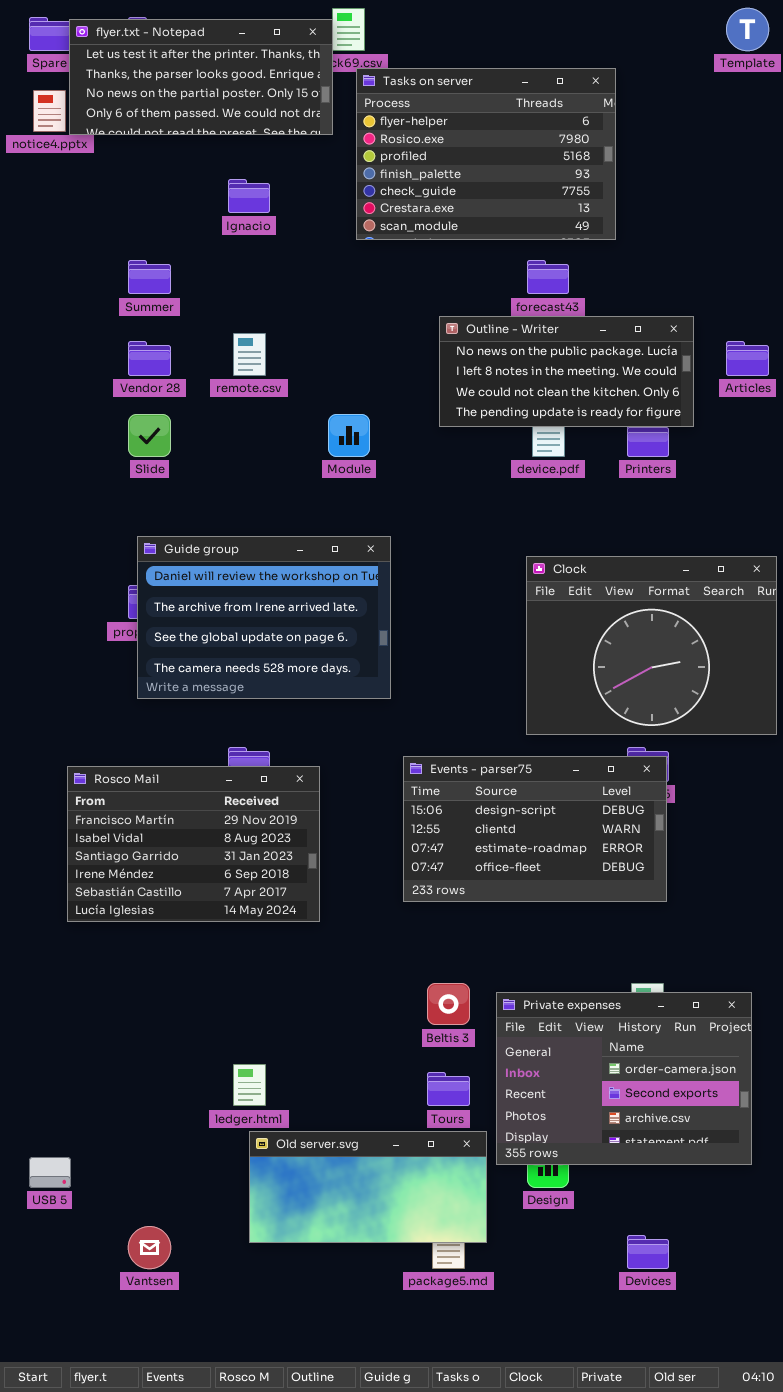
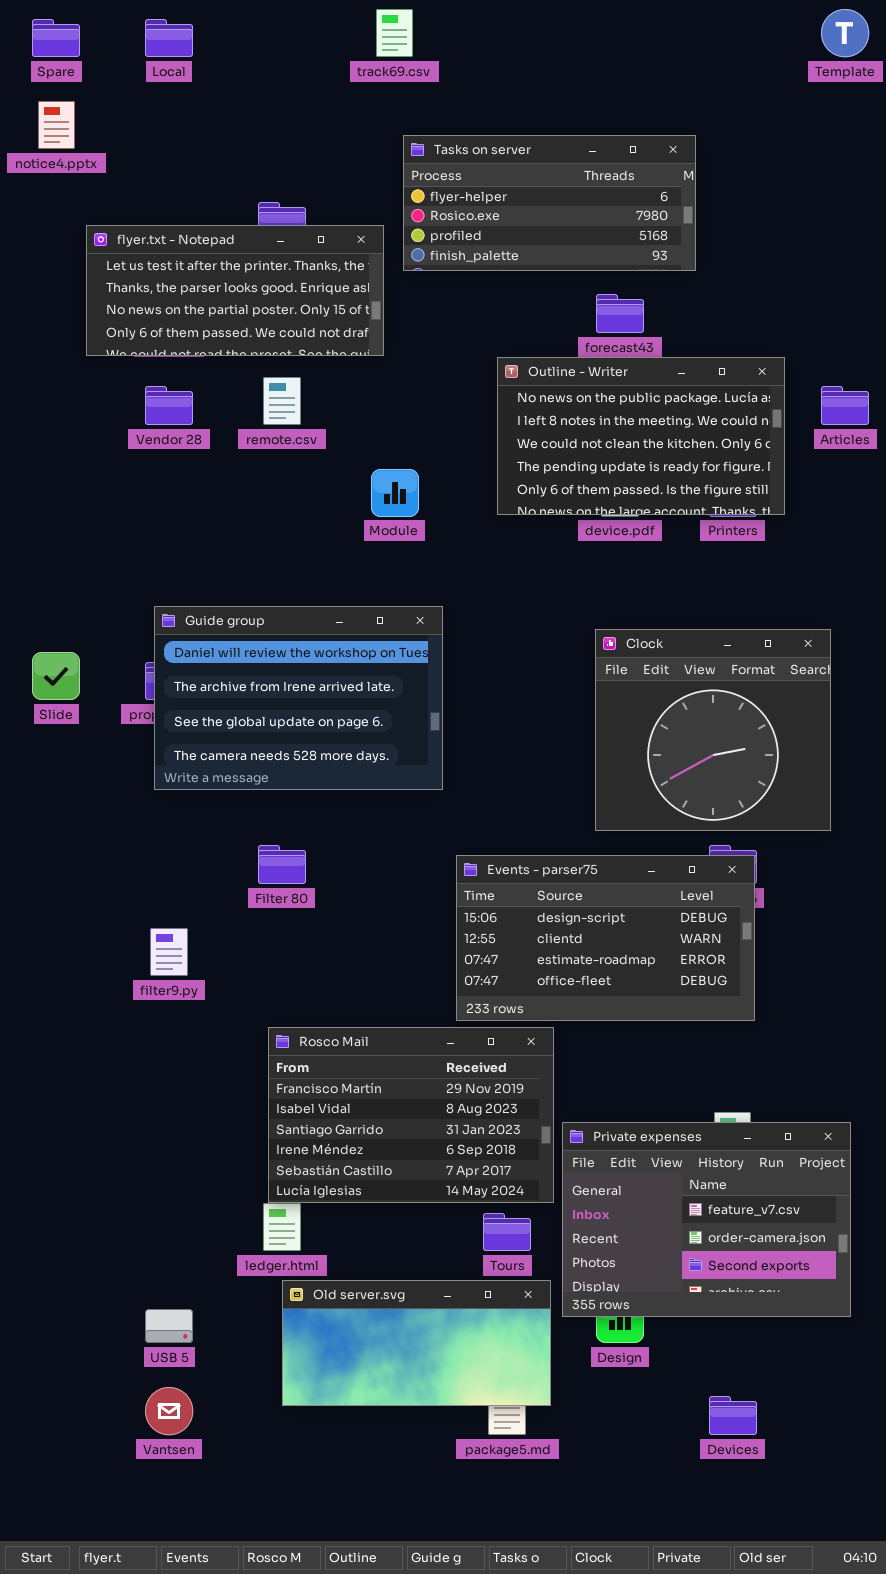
flyer.txt - Notepad: [69,19,333,135] -> [86,225,384,356], moved
Tasks on server: [356,68,616,240] -> [403,135,696,271], resized
Outline - Writer: [439,316,694,427] -> [497,357,785,515], resized
Slide: [128,414,171,457] -> [32,652,80,700], moved
Clock: [526,556,777,735] -> [595,629,831,831], resized
Rosco Mail: [67,766,320,922] -> [268,1027,554,1203], moved
Private expenses: [496,992,752,1165] -> [562,1122,851,1317], scrolled up 1 row
USB 5: [29,1157,71,1188] -> [145,1309,193,1343], moved

